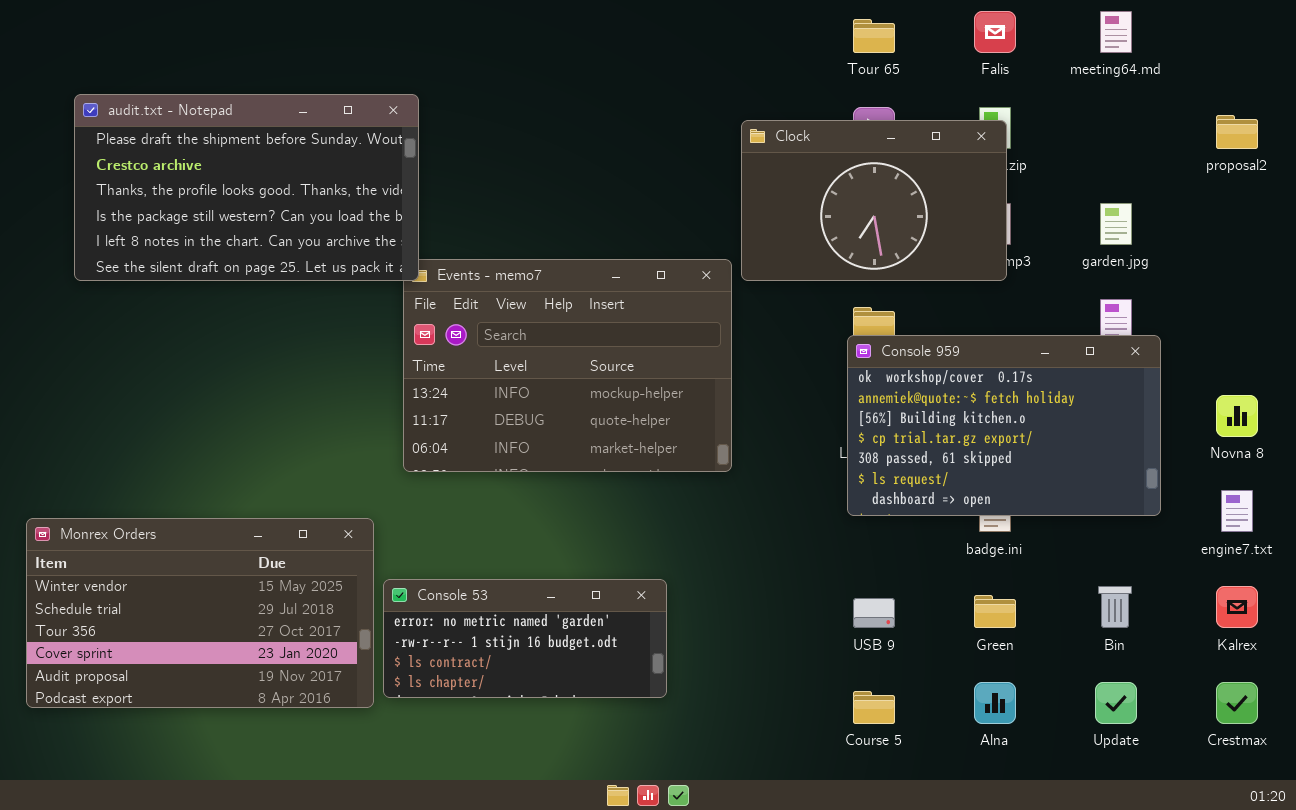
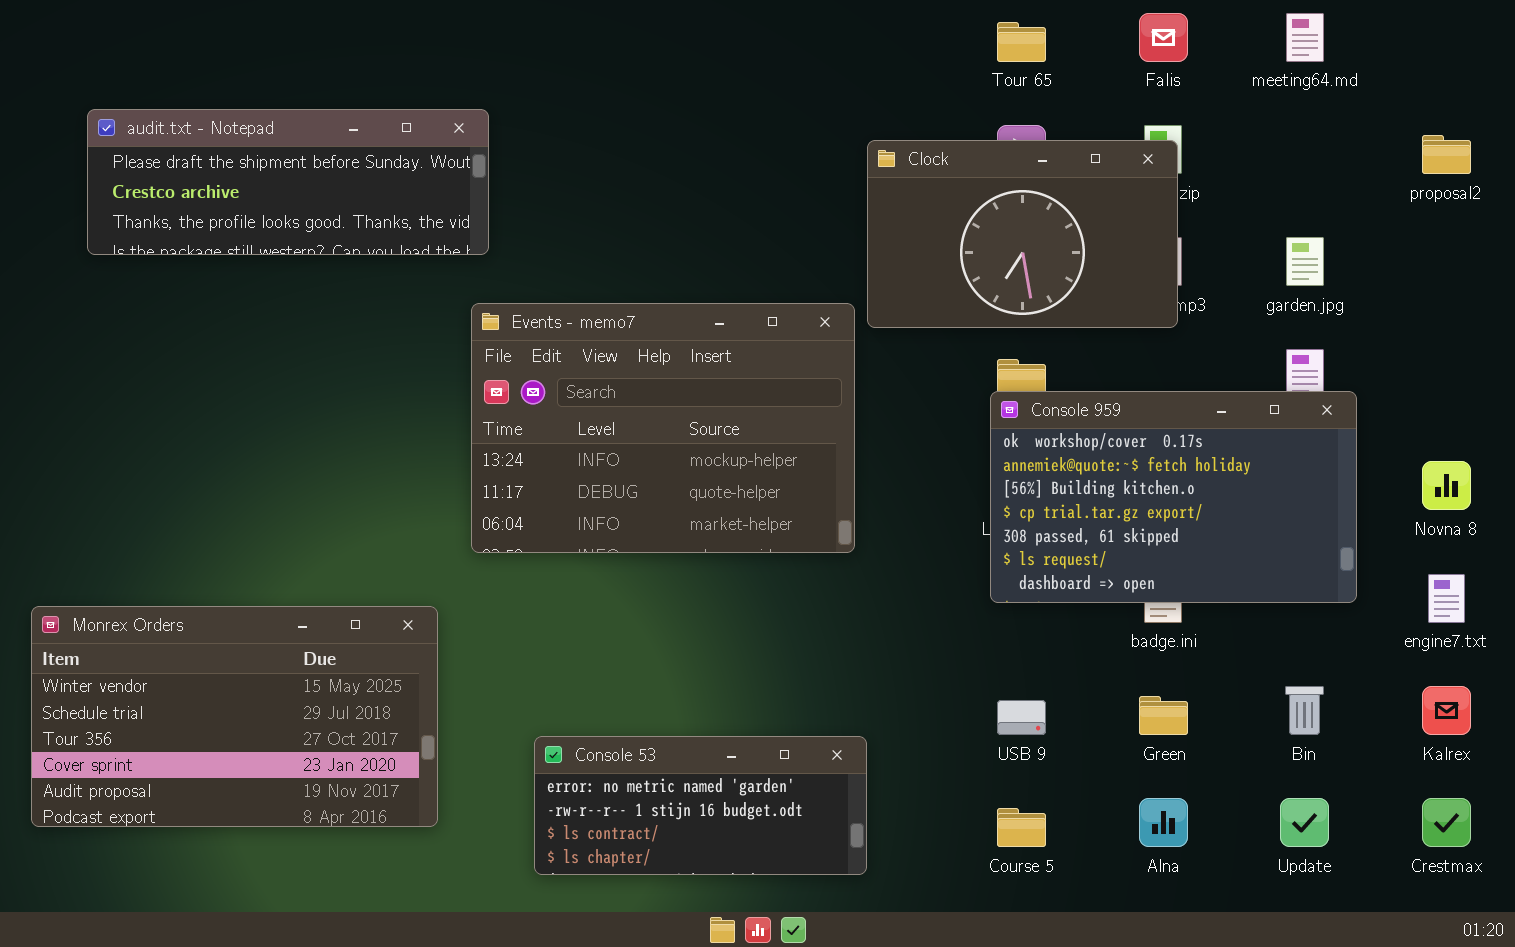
audit.txt - Notepad: [74,94,419,281] -> [87,109,489,255], resized
Console 53: [383,579,667,698] -> [534,736,867,875], moved

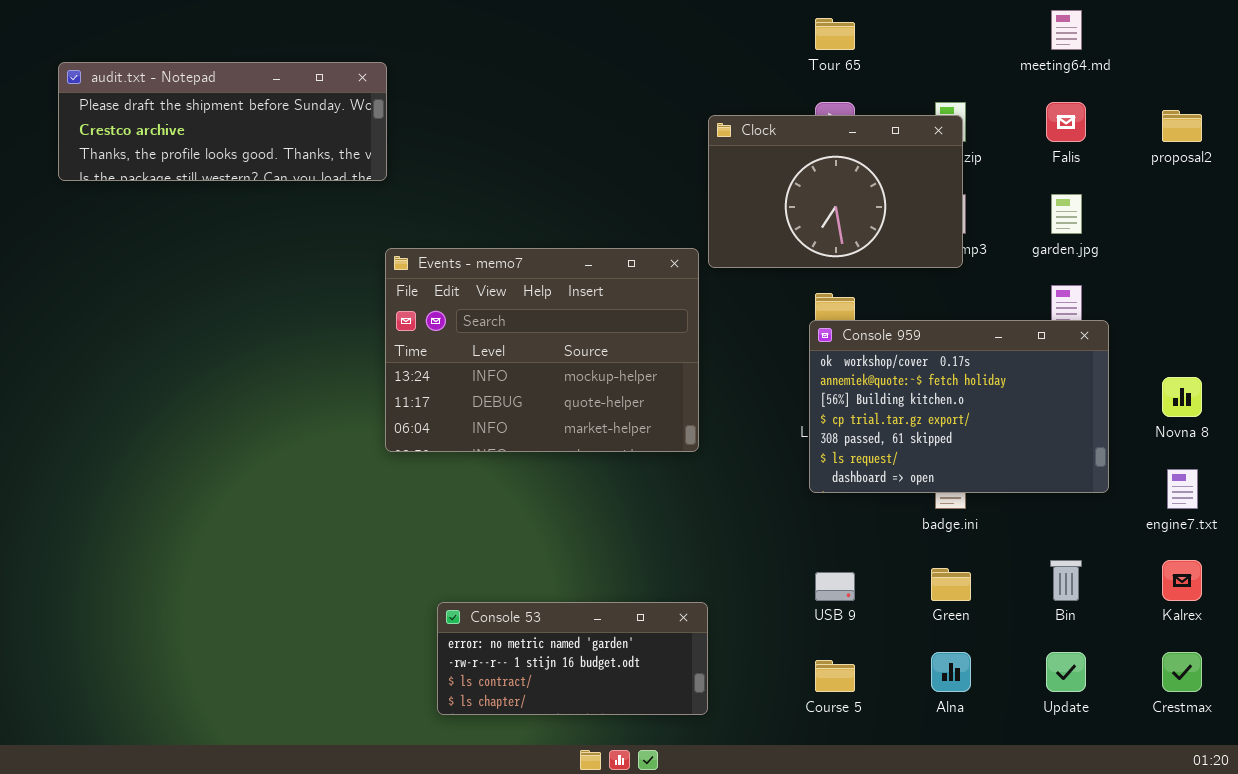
Falis: [1139,13,1188,62] -> [1046,102,1086,142], moved
audit.txt - Notepad: [87,109,489,255] -> [58,62,387,181], moved
Monrex Orders: [31,606,438,827] -> none, closed

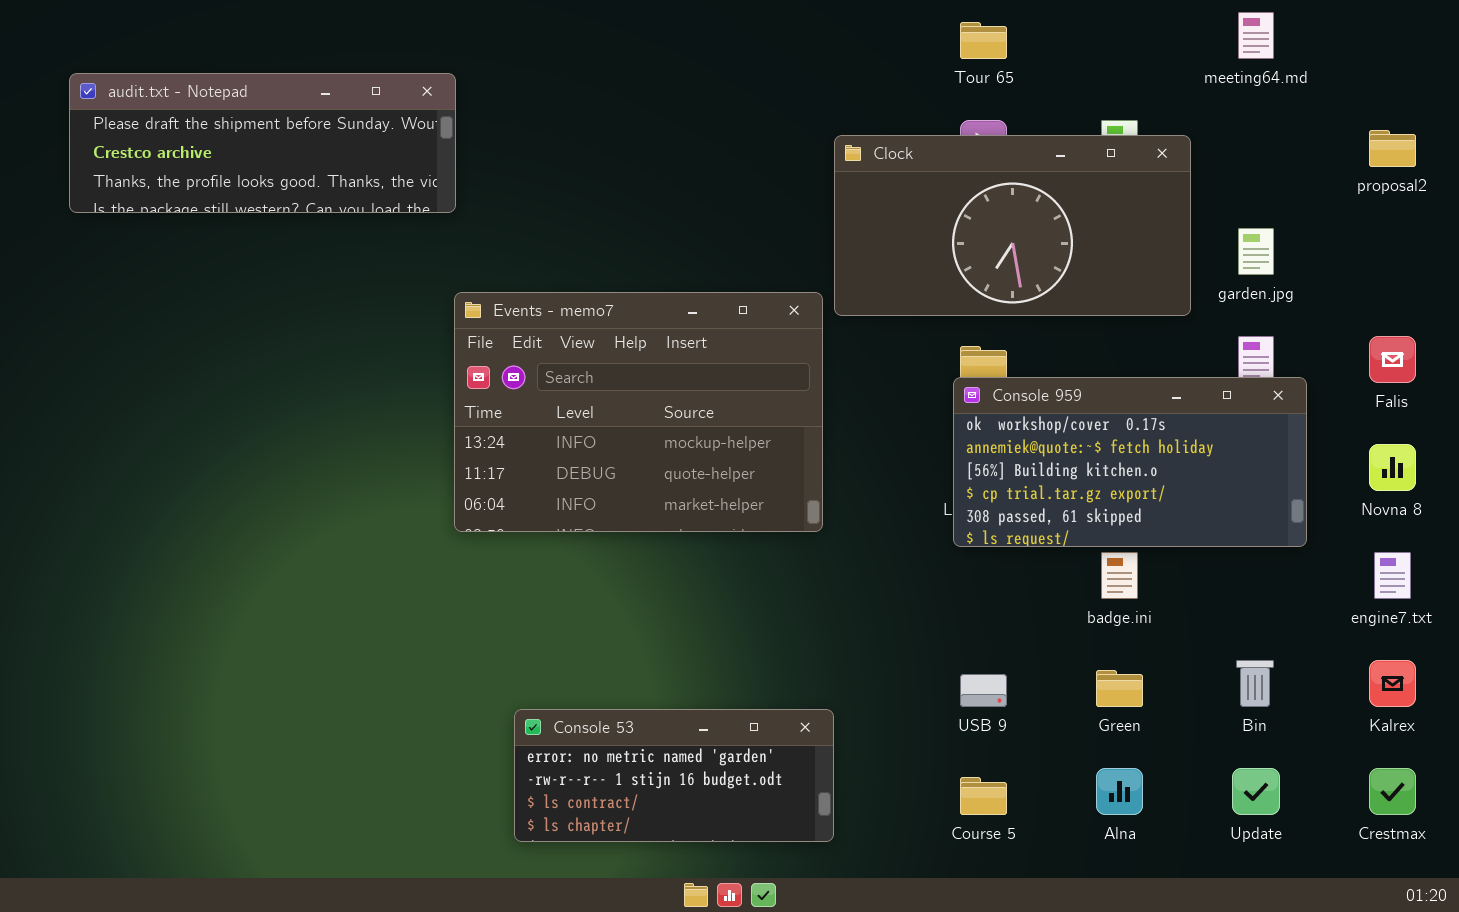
Falis: [1046,102,1086,142] -> [1369,336,1416,383], moved
Clock: [708,115,963,268] -> [834,135,1191,316], resized
Console 959: [809,320,1109,493] -> [953,377,1307,547], resized

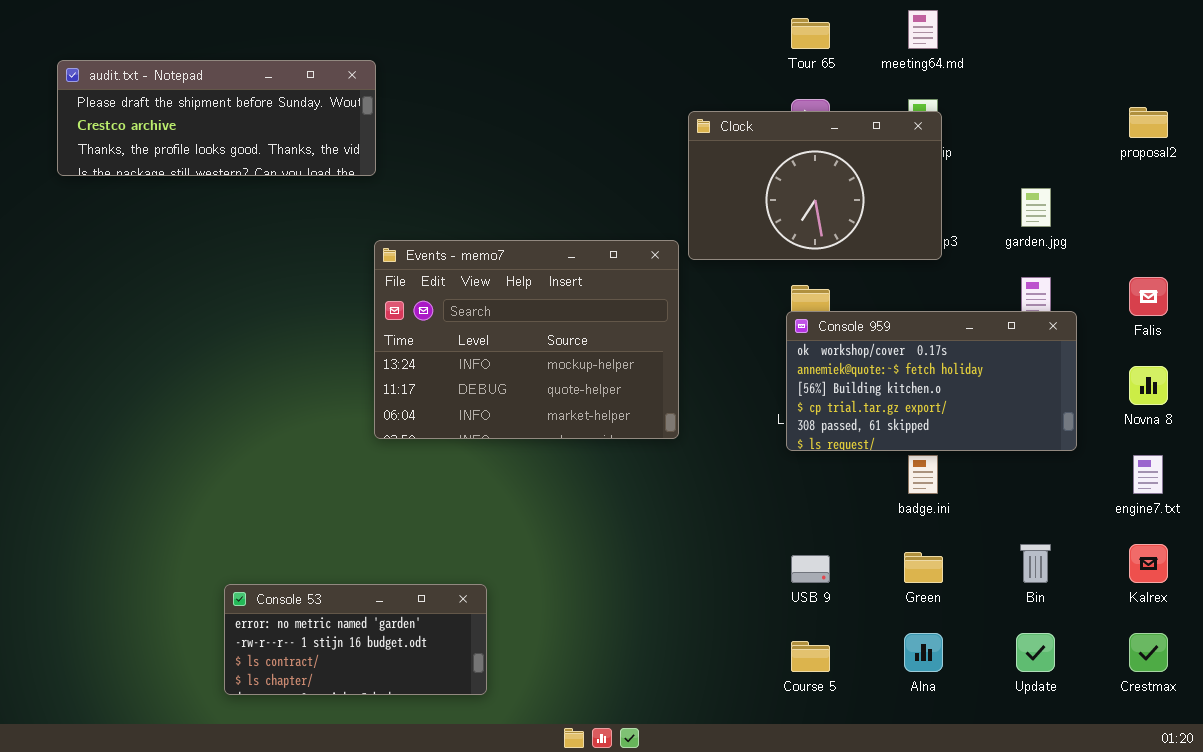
meeting64.md: [1238,12,1274,59] -> [908,10,938,49], moved
Clock: [834,135,1191,316] -> [688,111,942,260], resized
Console 53: [514,709,834,842] -> [224,584,487,695], moved

